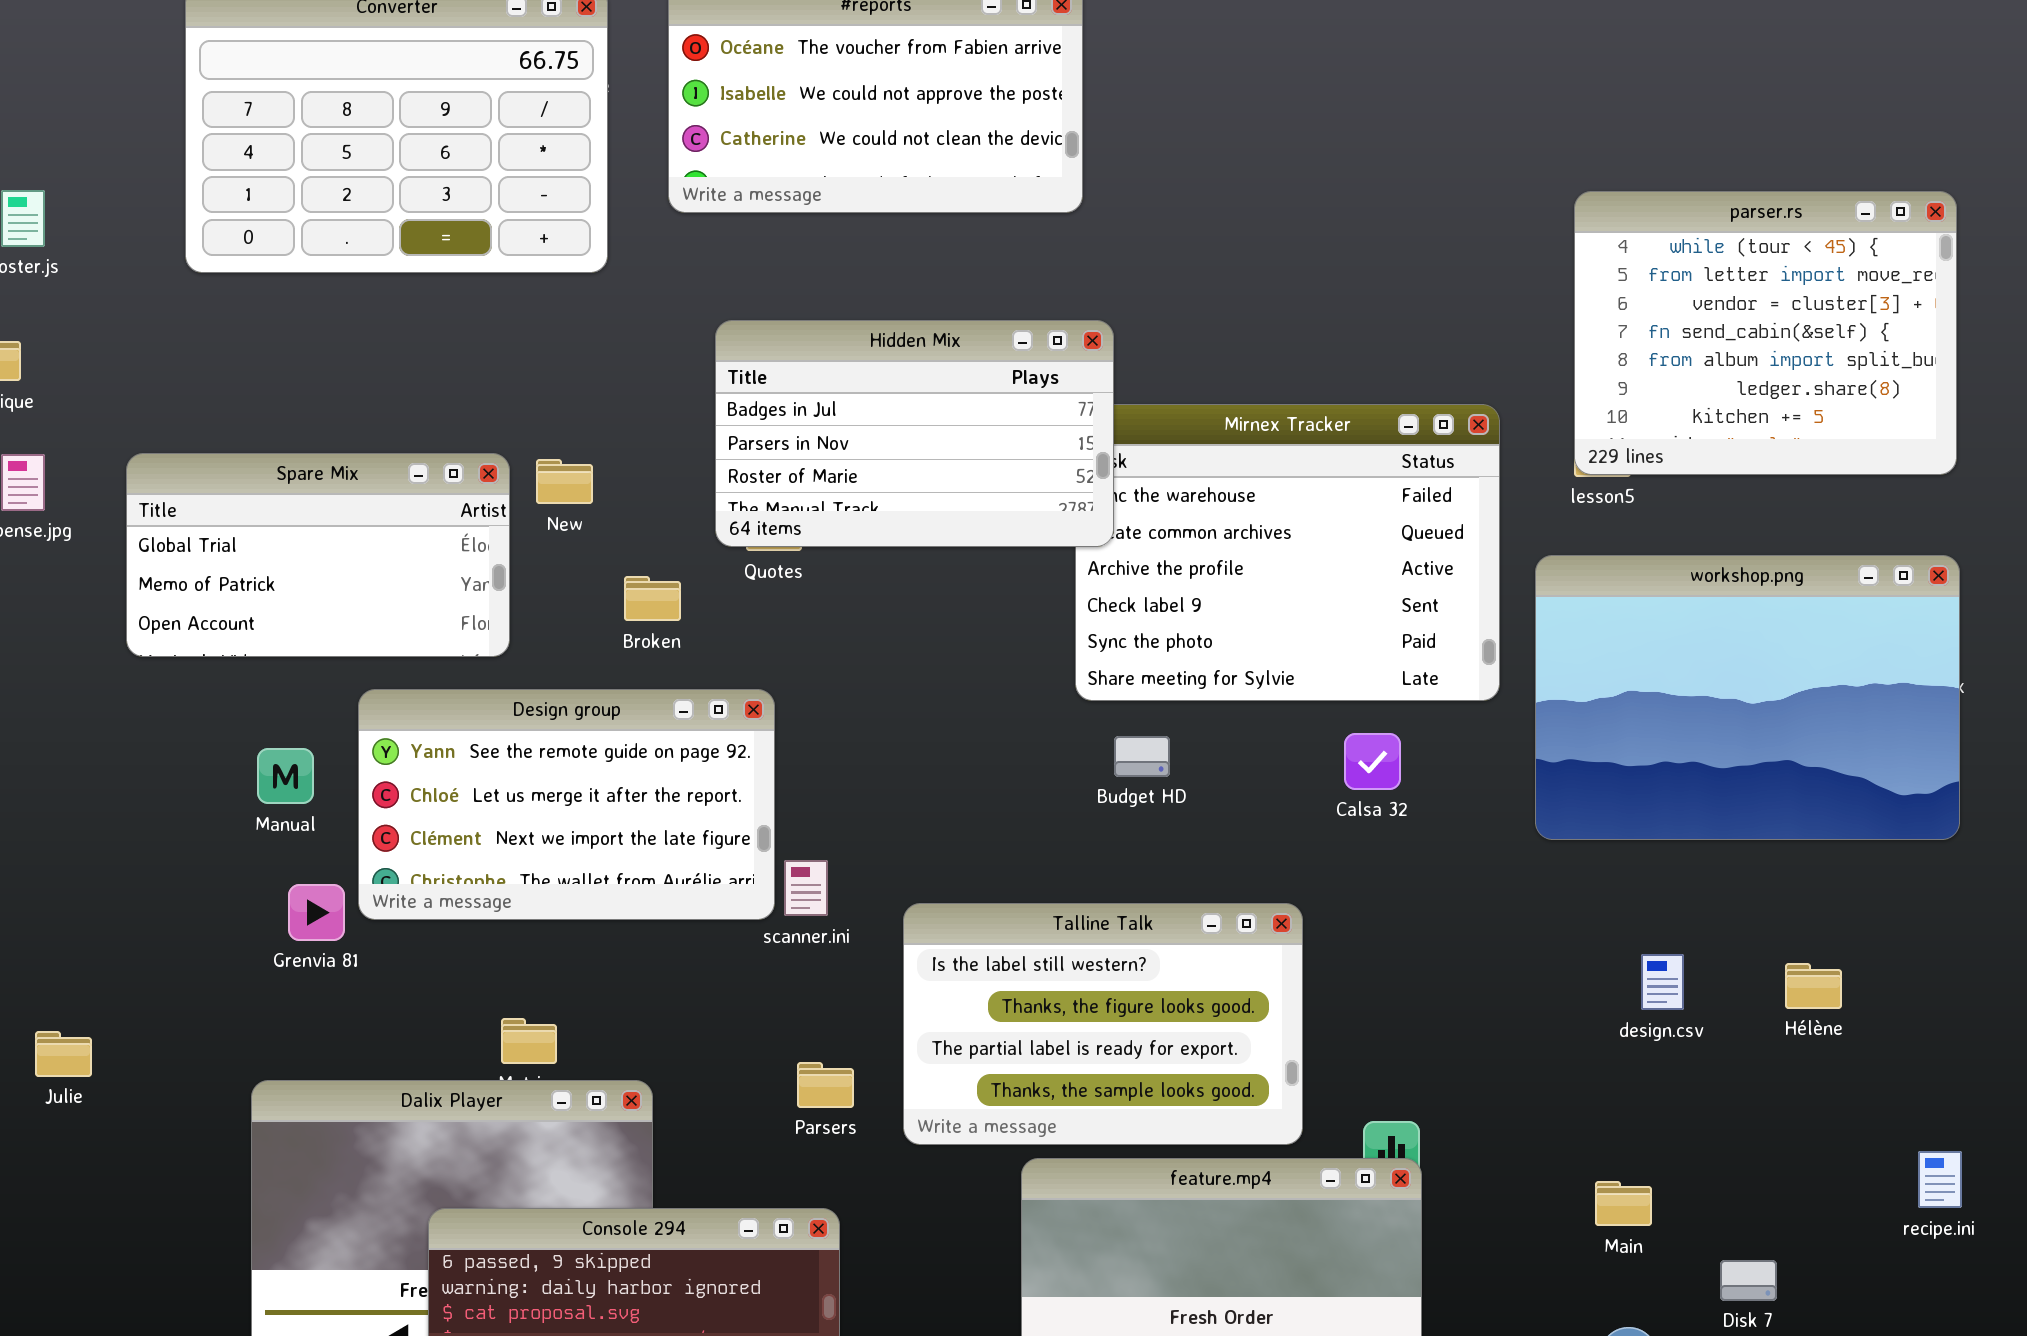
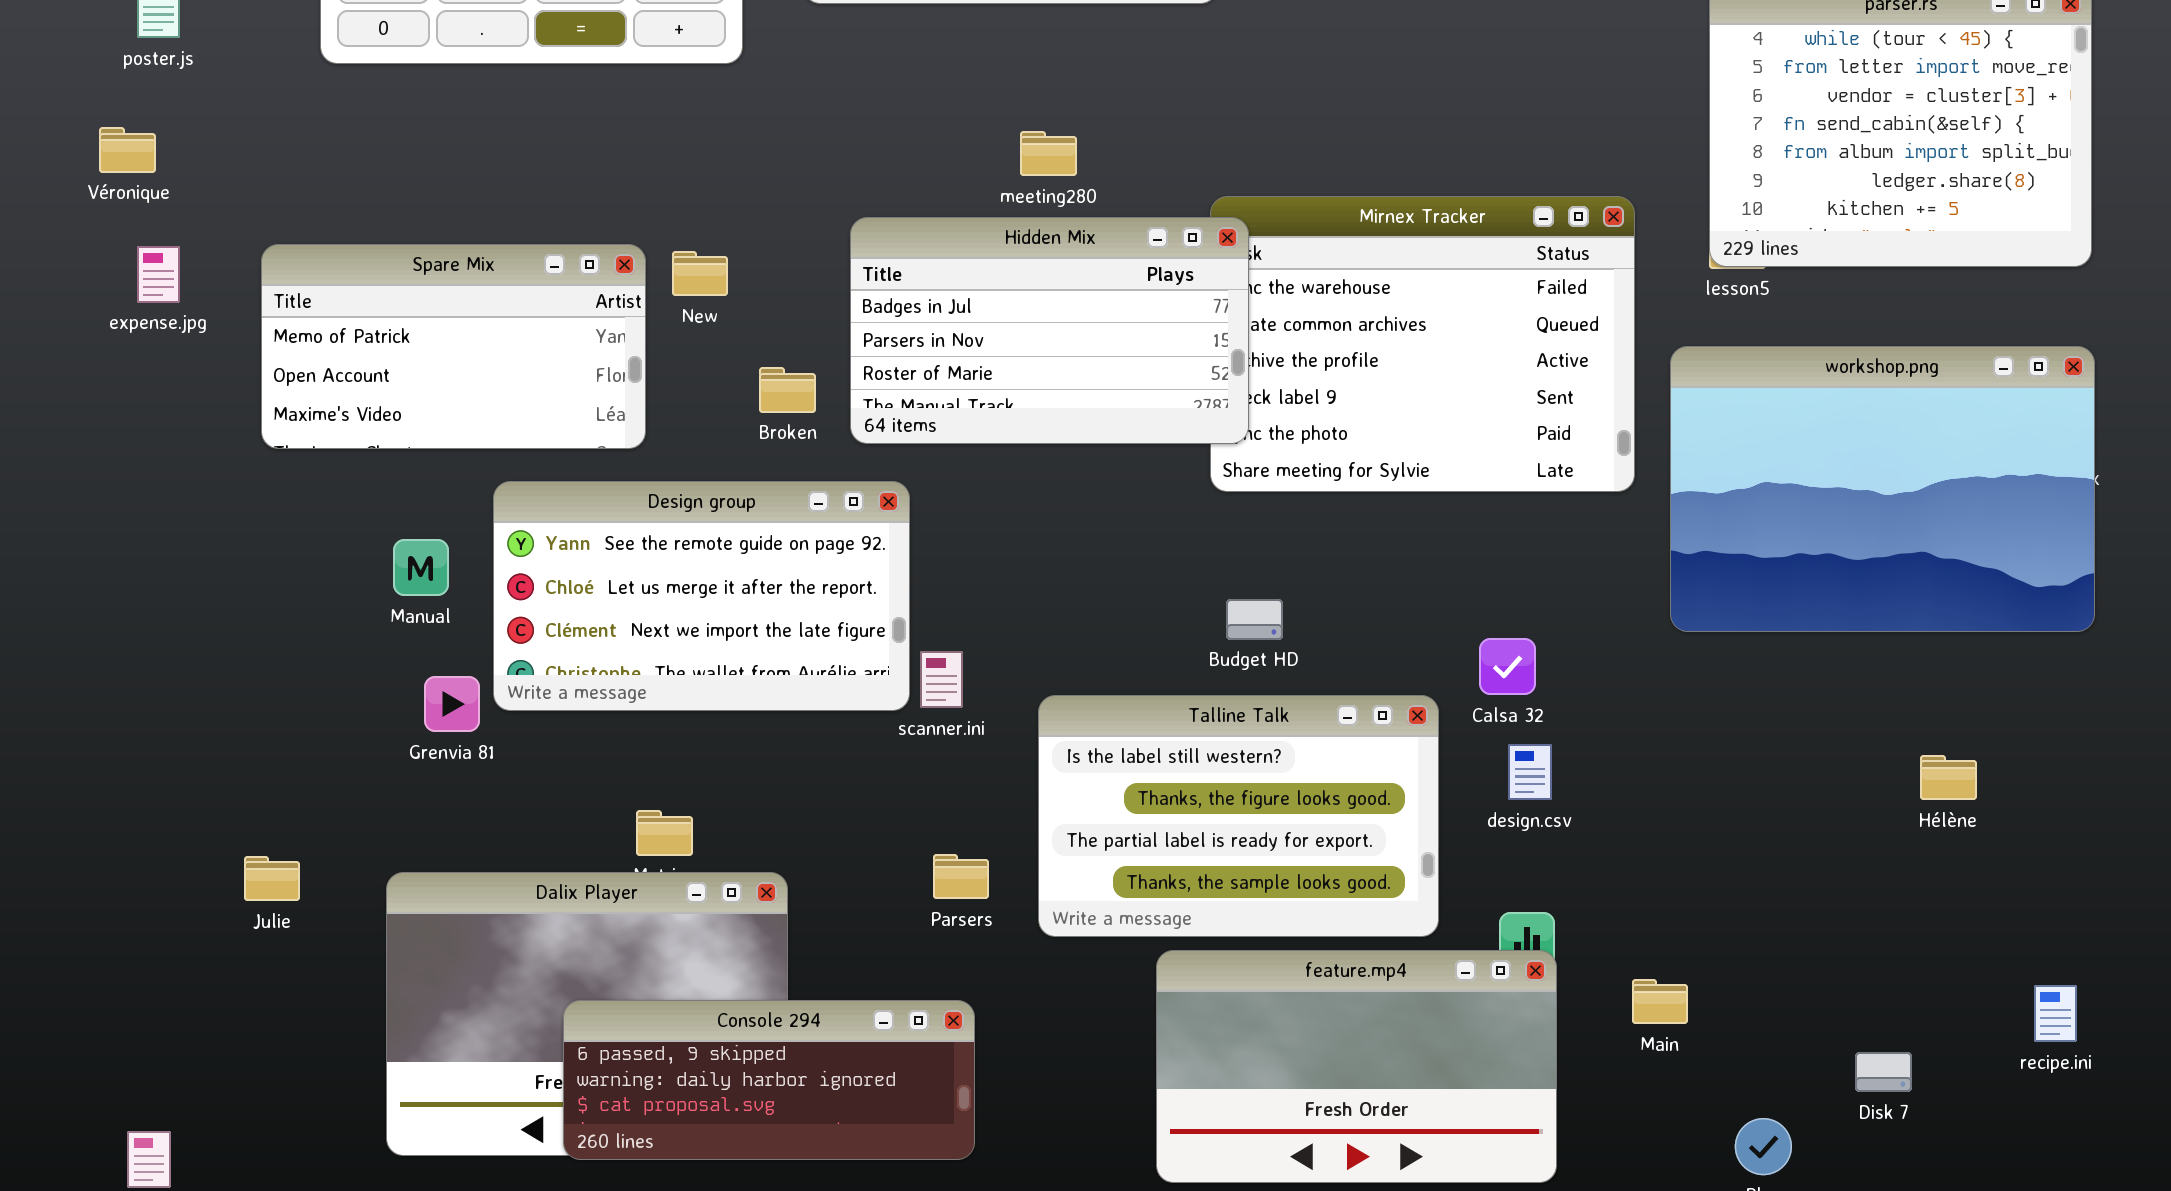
Hidden Mix: [715,320,1114,547] -> [850,217,1249,444], moved
Spare Mix: [126,453,510,657] -> [261,244,646,449], scrolled down 1 row
Calsa 32: [1344,733,1401,790] -> [1479,638,1536,695], moved
Budget HD: [1114,736,1170,777] -> [1226,599,1283,640], moved
design.csv: [1641,954,1684,1010] -> [1508,744,1552,800], moved
Julie: [35,1031,92,1077] -> [244,856,300,901], moved
recipe.ini: [1918,1151,1962,1208] -> [2034,985,2077,1042], moved
Main: [1595,1181,1652,1226] -> [1632,979,1688,1024], moved

